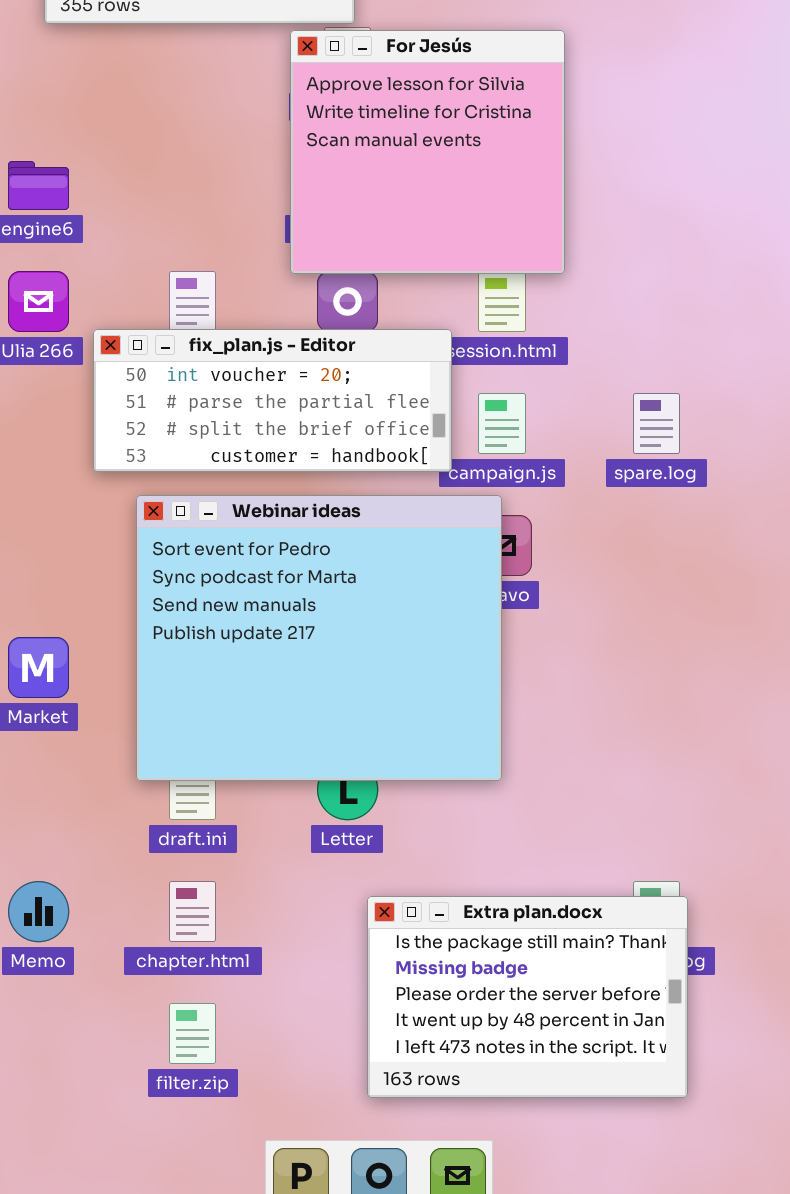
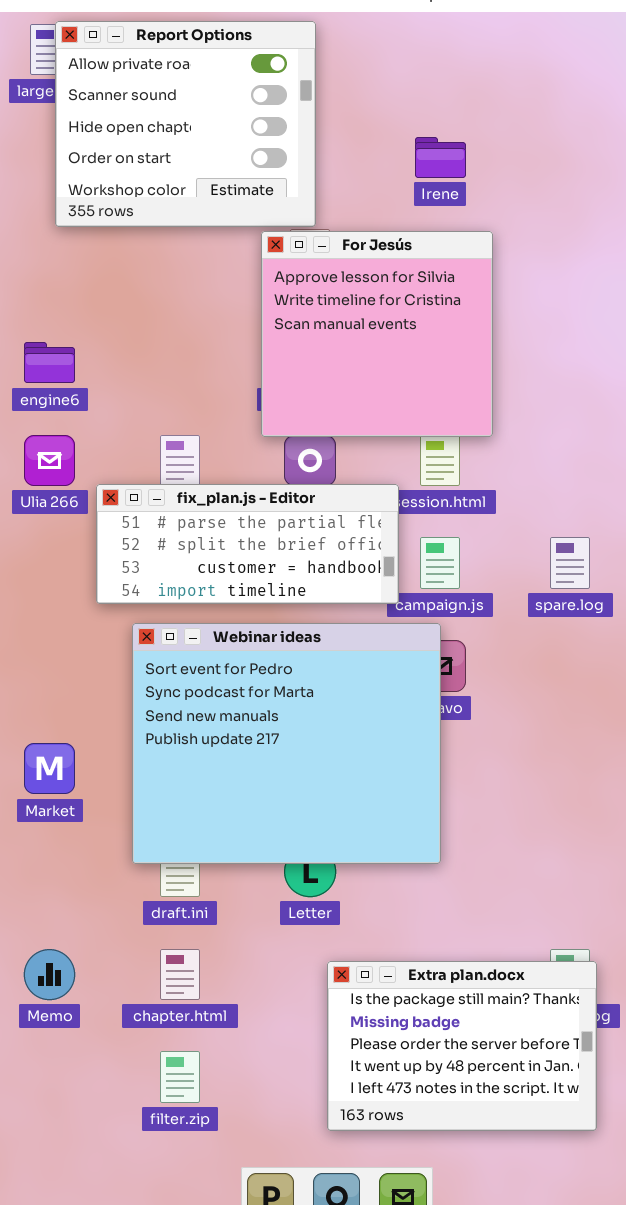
fix_plan.js - Editor: [93,329,452,472] -> [96,484,399,604], scrolled down 1 row

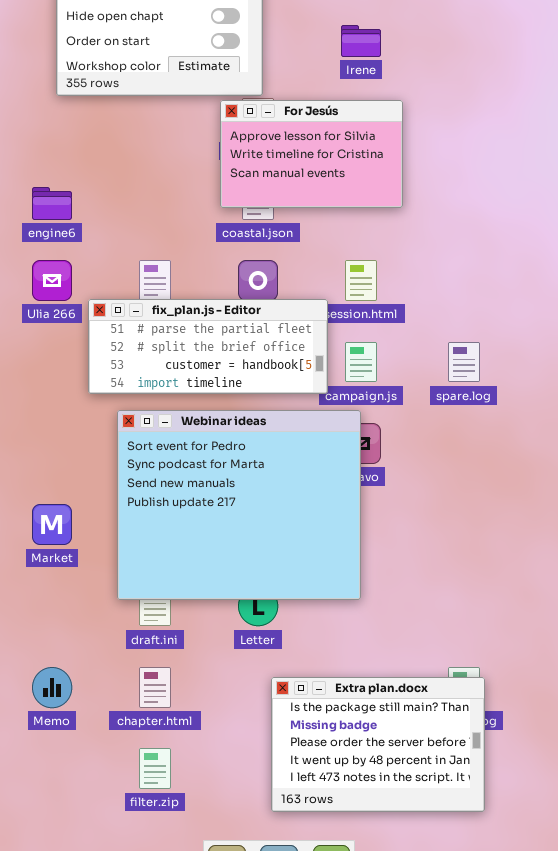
For Jesús: [261,231,493,437] -> [220,100,403,208], resized

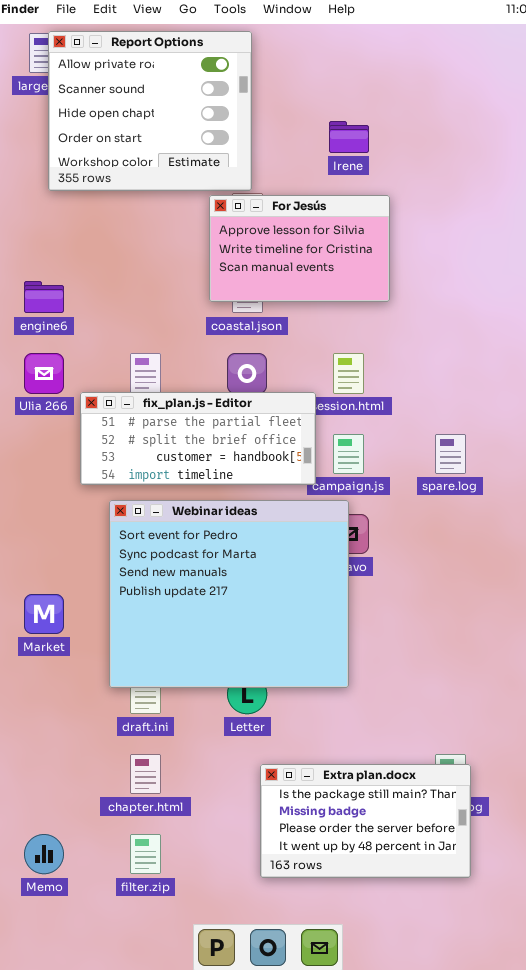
Memo: [32,667,72,708] -> [24,834,64,874], moved
Extra plan.docx: [271,677,485,812] -> [260,764,471,878], resized

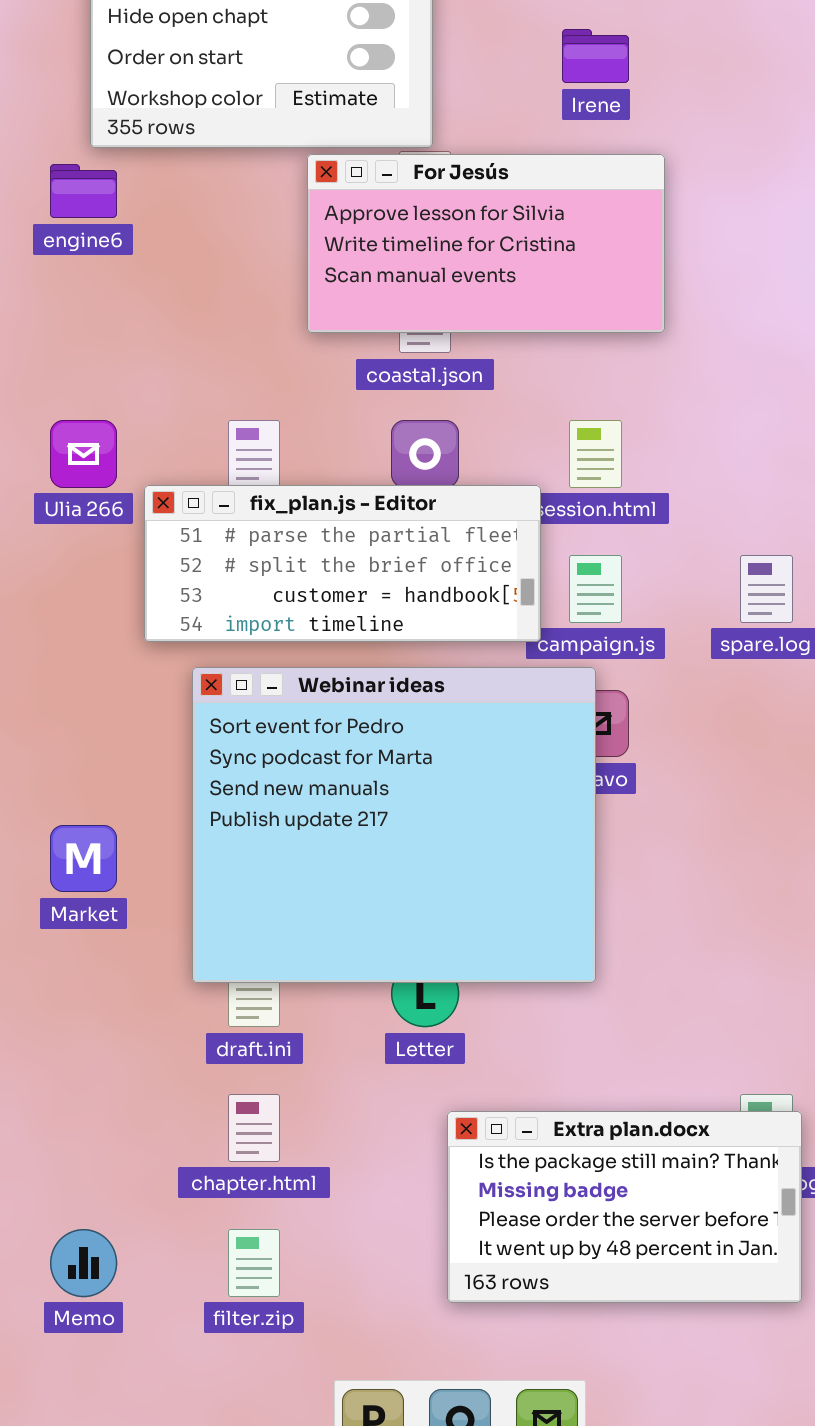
For Jesús: [209,195,390,302] -> [307,154,665,333], resized
engine6: [24,281,64,313] -> [50,164,117,218], moved

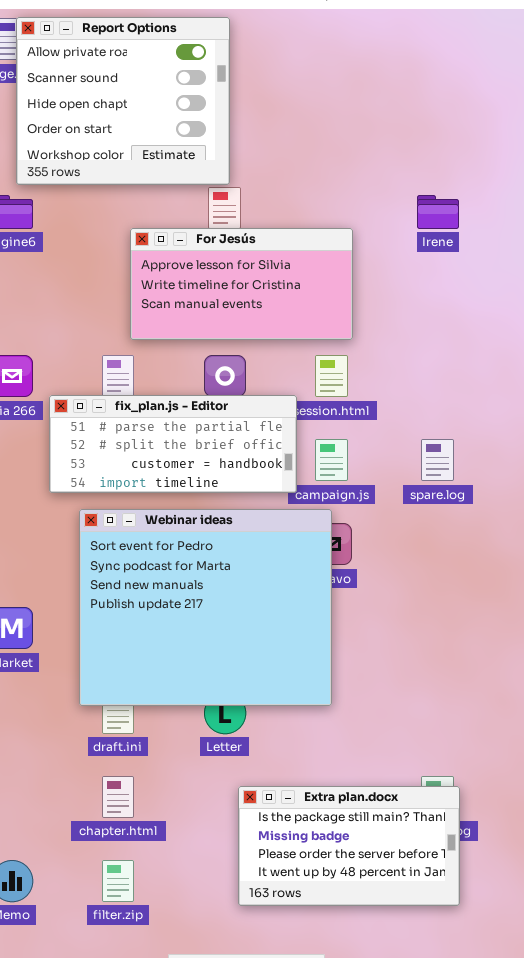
Irene: [562,29,629,83] -> [417,195,459,229], moved
For Jesús: [307,154,665,333] -> [130,228,353,340], moved

